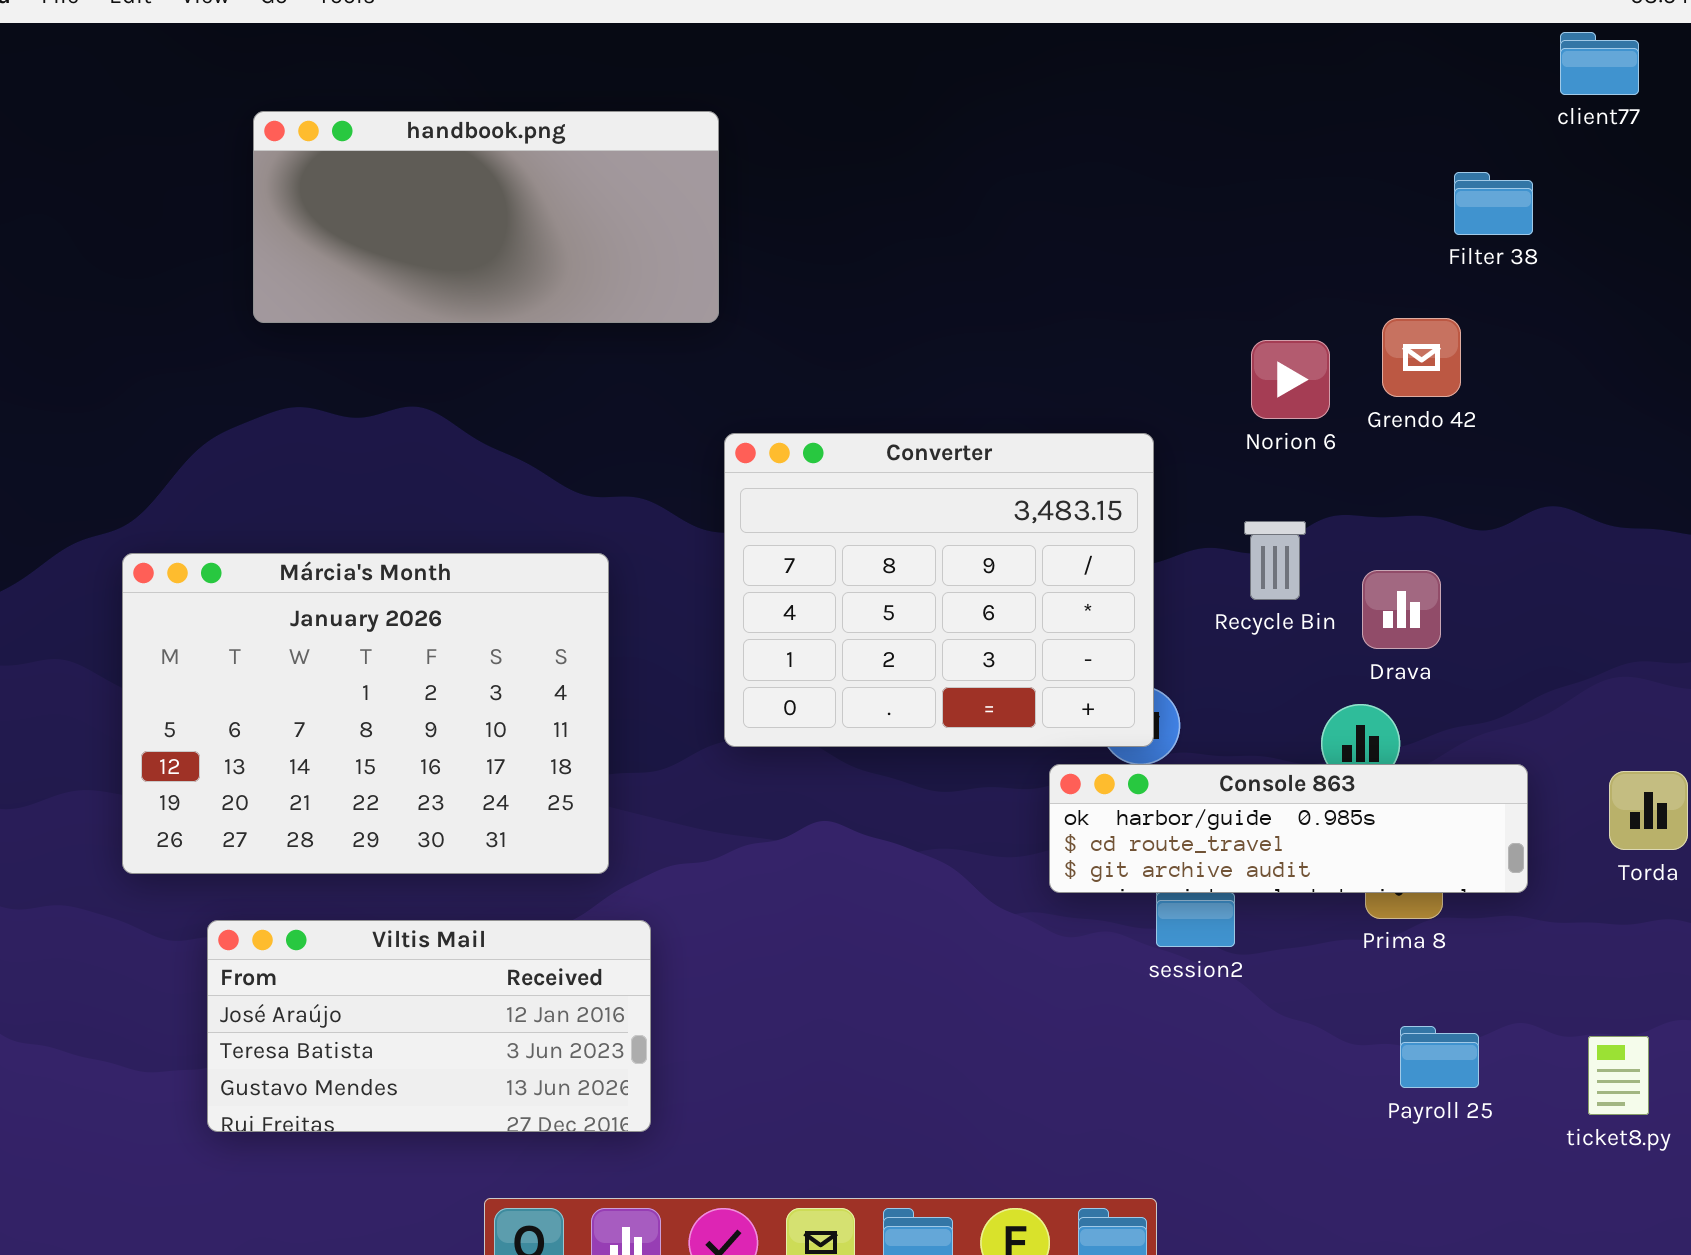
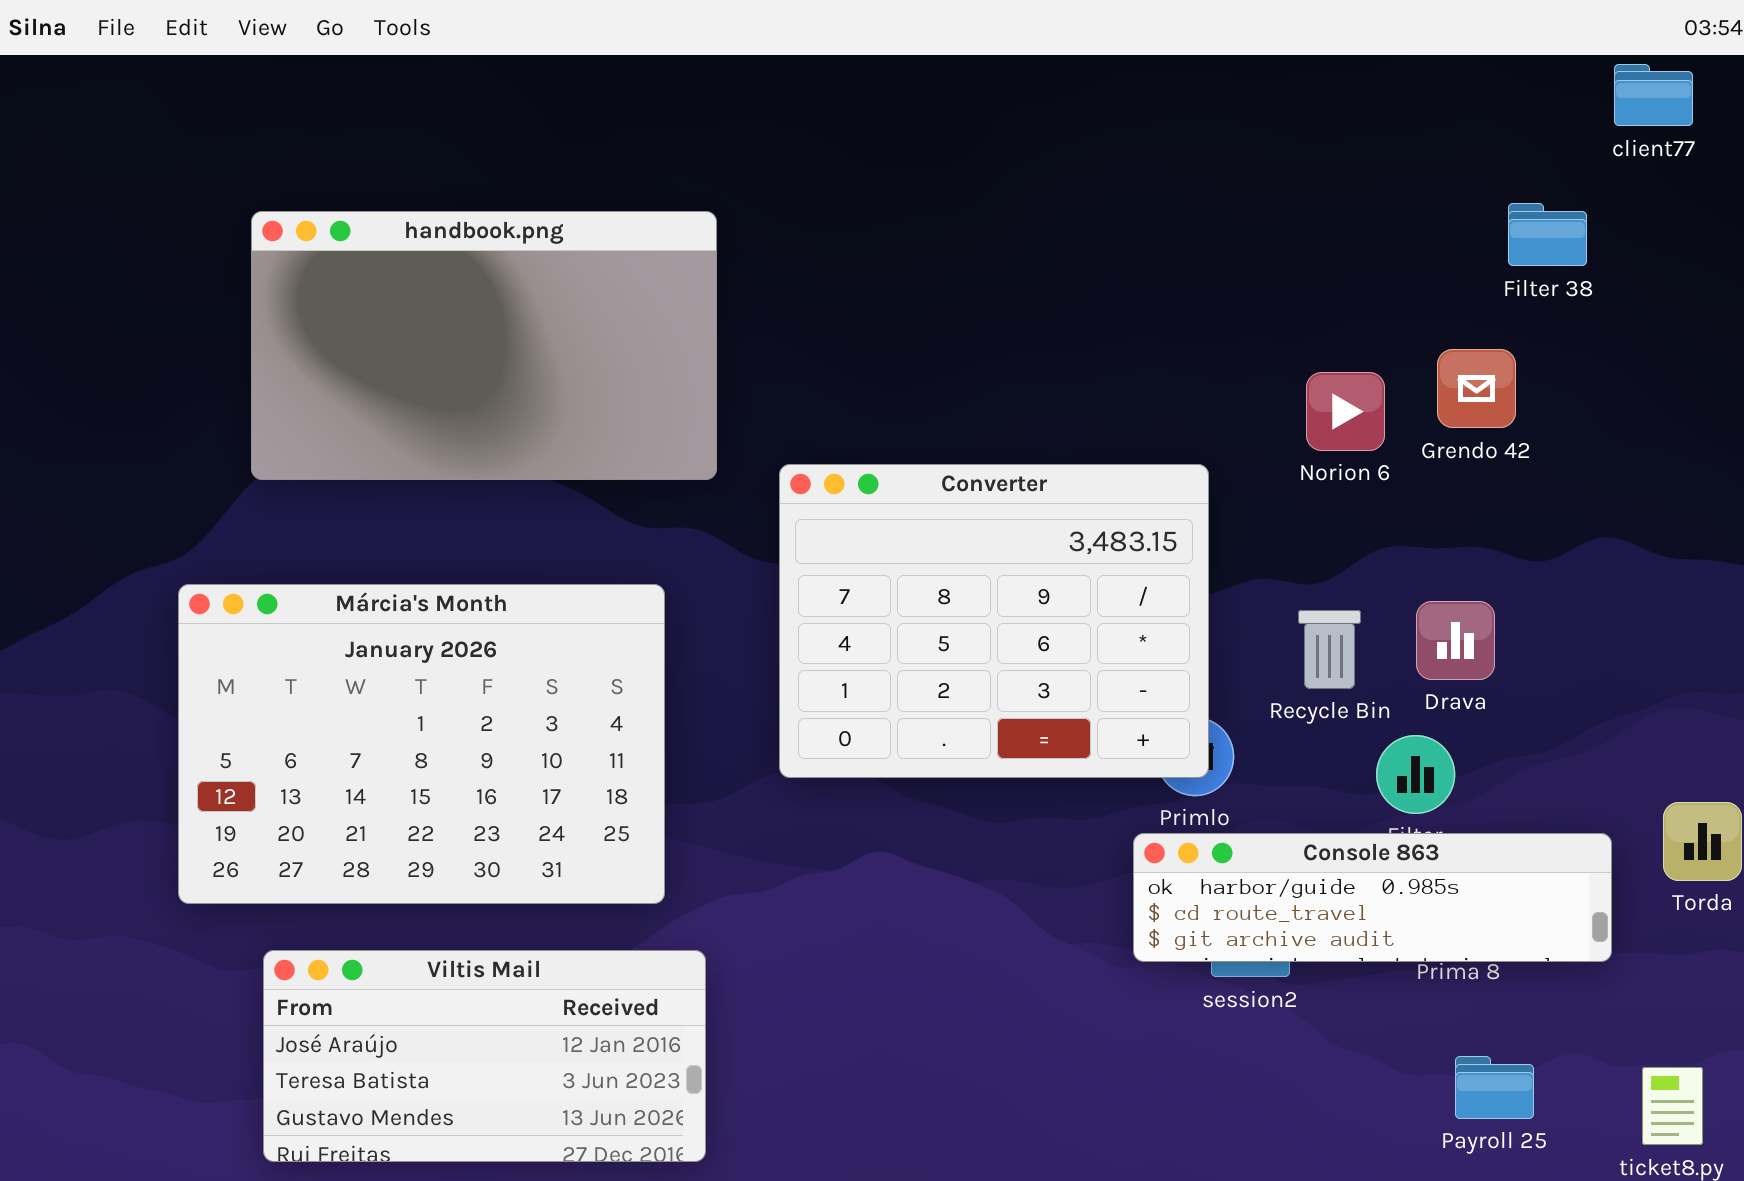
handbook.png: [253,111,719,323] -> [251,211,717,480], moved, resized
Recycle Bin: [1244,521,1306,600] -> [1298,610,1361,689], moved
Console 863: [1049,764,1528,893] -> [1133,833,1612,962], moved

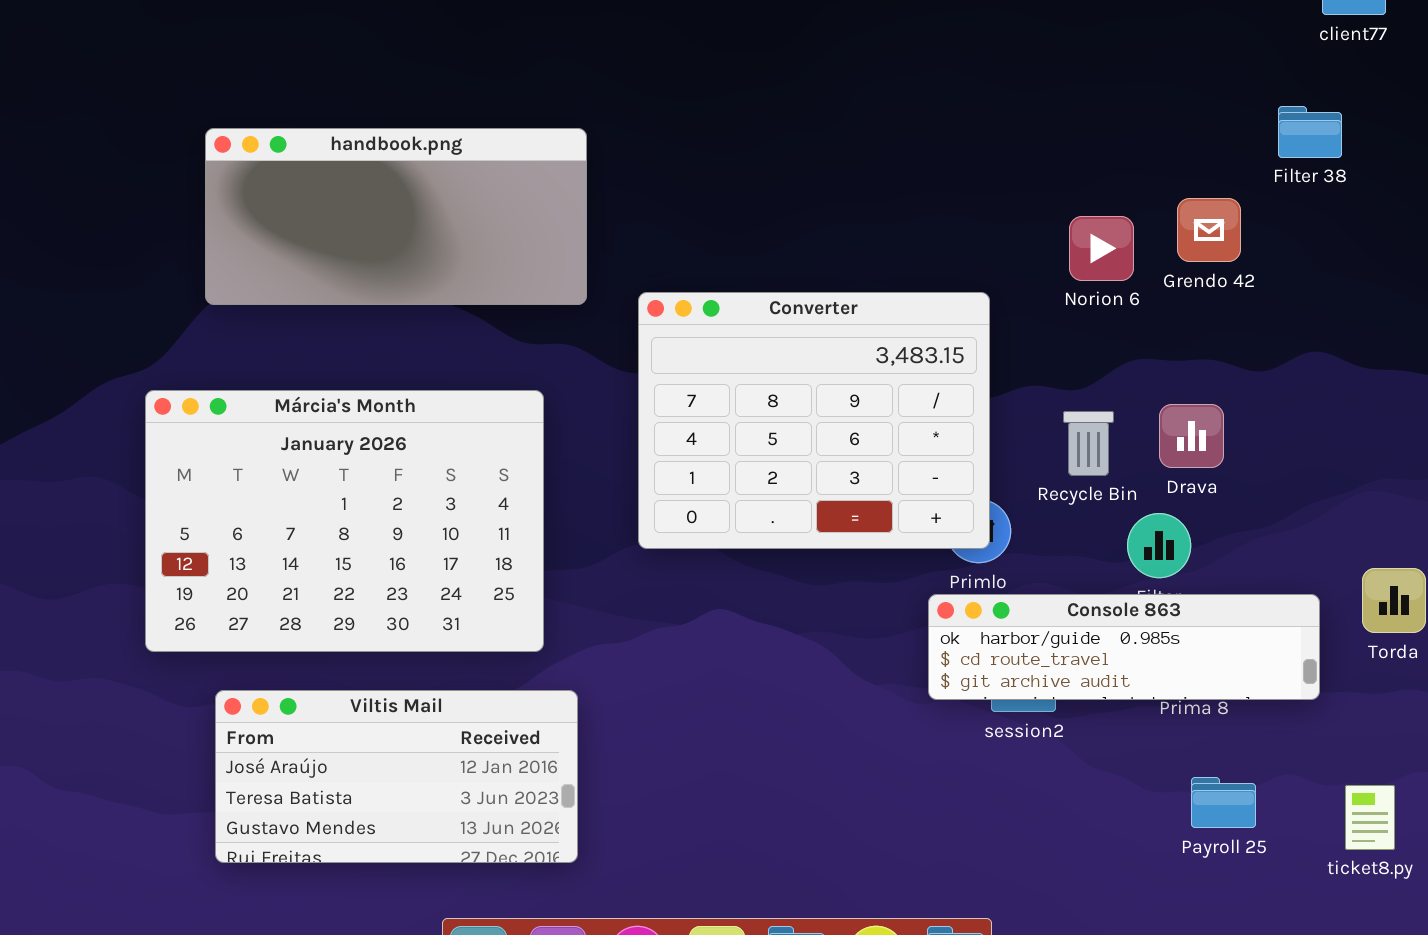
Filter 38: [1508,203,1587,266] -> [1278,106,1342,158], moved
handbook.png: [251,211,717,480] -> [205,128,587,305], resized

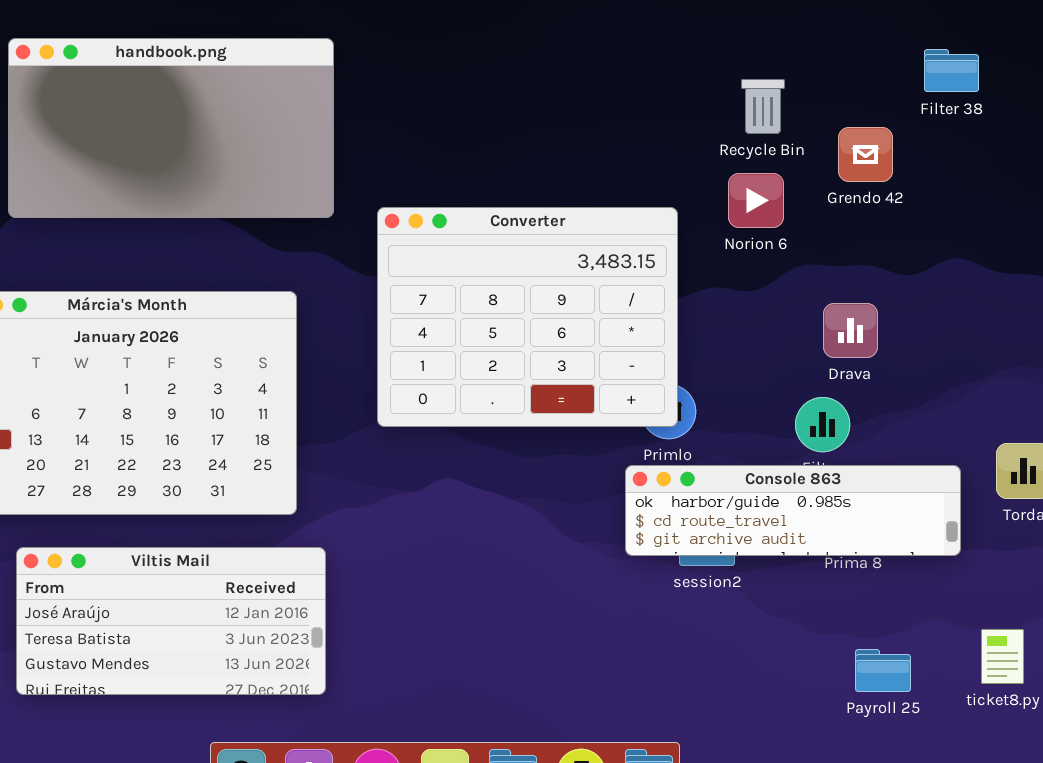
handbook.png: [205,128,587,305] -> [8,38,334,218], resized
Norion 6: [1069,216,1134,281] -> [728,173,784,228], moved
Recycle Bin: [1063,411,1114,476] -> [741,79,785,134], moved
Payroll 25: [1191,777,1256,828] -> [855,649,911,692], moved

